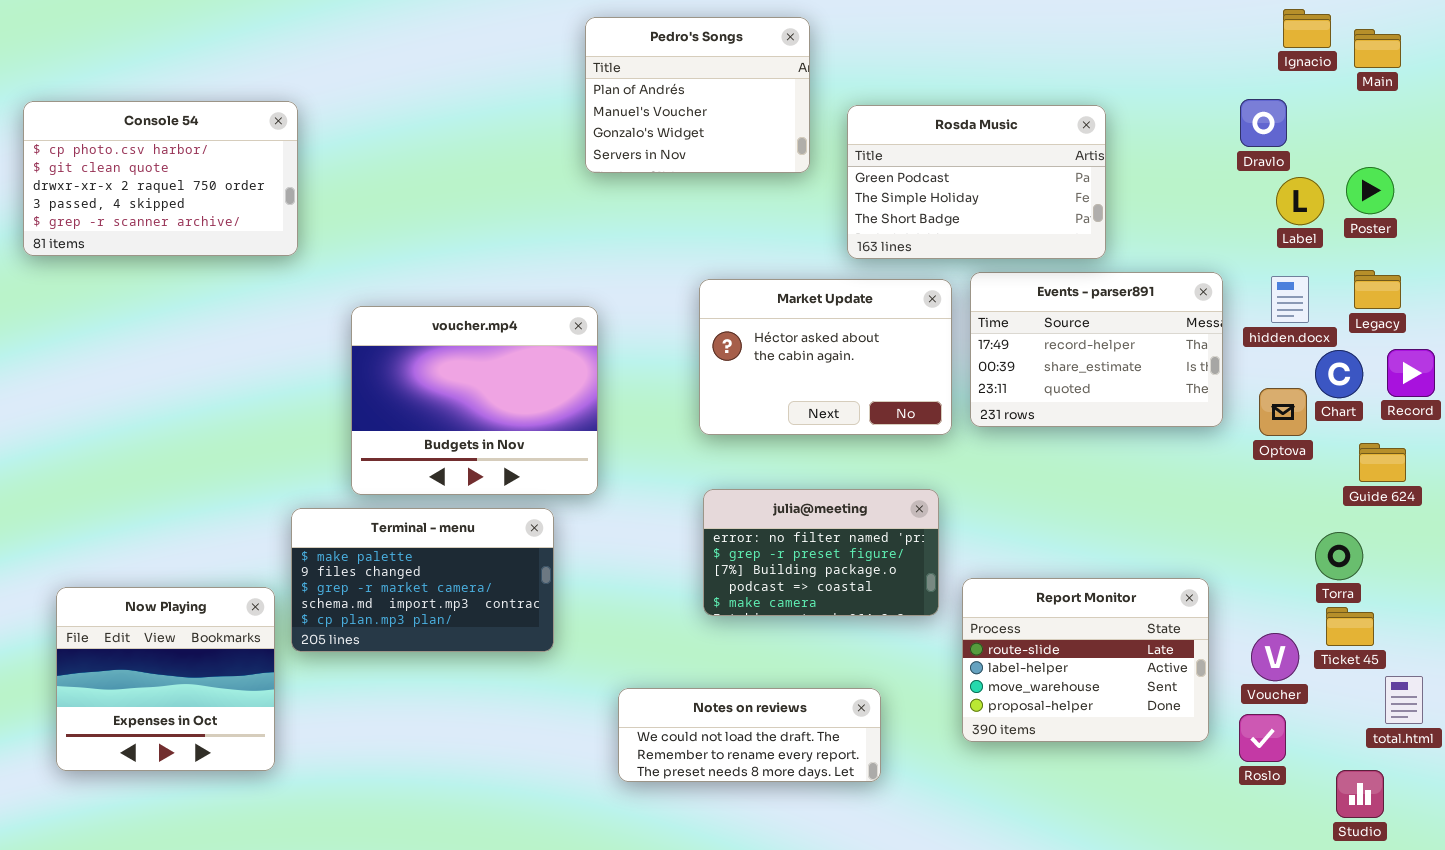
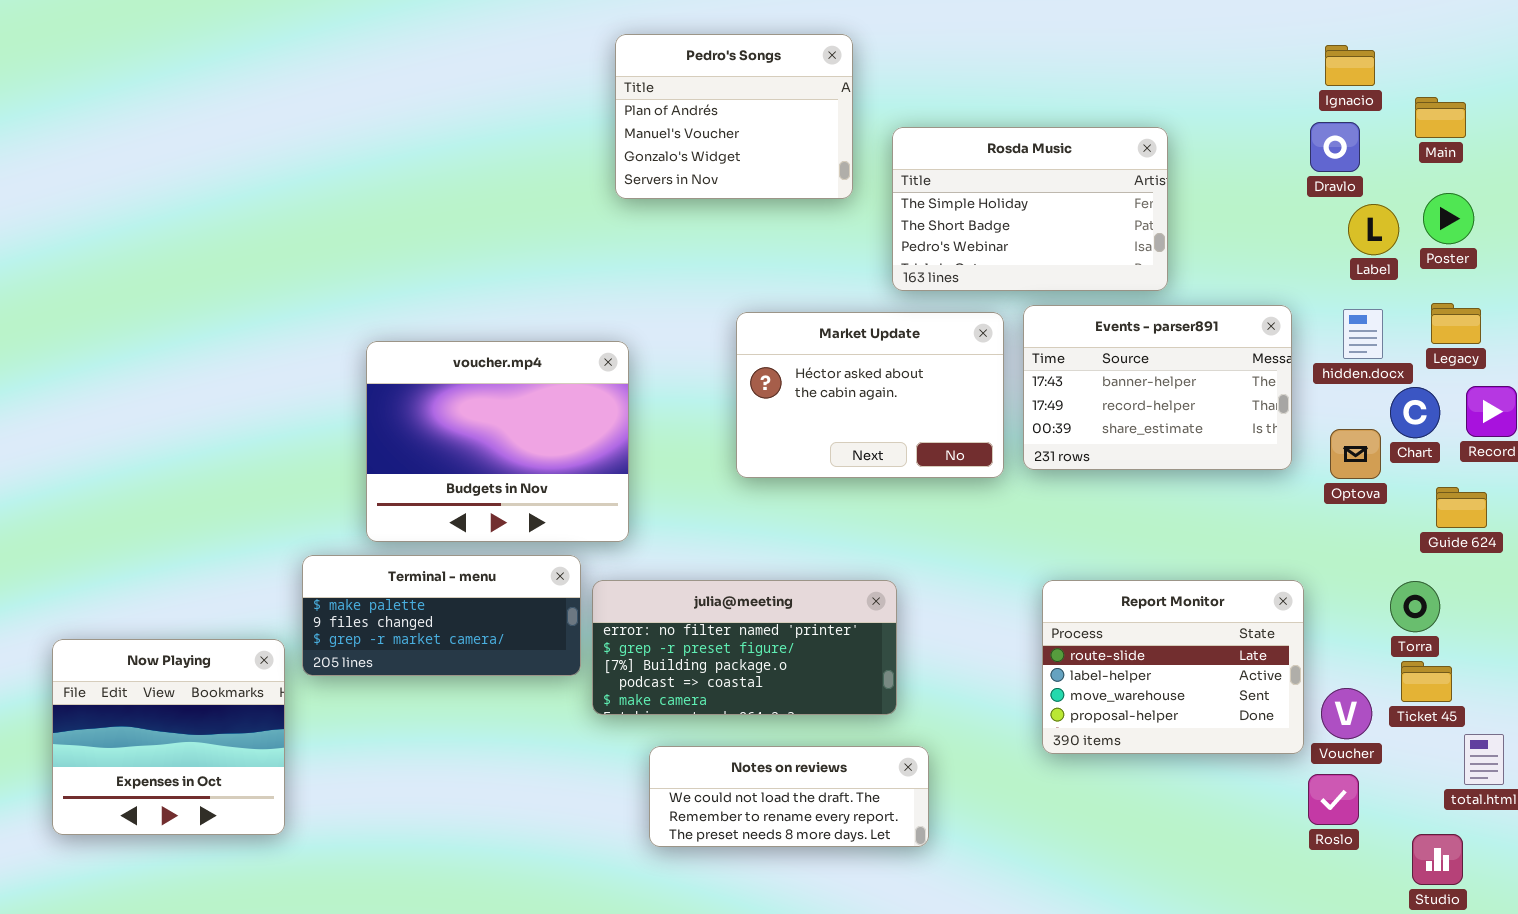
Ignacio: [1283,9,1331,48] -> [1325,45,1375,86], moved
Main: [1354,29,1401,68] -> [1415,97,1466,138], moved
Console 54: [23,101,298,256] -> none, closed
Rosda Music: [847,105,1106,259] -> [892,127,1168,291], scrolled down 1 row
Events - parser891: [970,272,1223,427] -> [1023,305,1292,470], scrolled up 1 row
julia@meeting: [703,489,939,616] -> [592,580,897,715], moved, resized
Terminal - menu: [291,508,554,652] -> [302,555,581,676], resized
Report Monitor: [962,578,1209,742] -> [1042,580,1304,754], moved

